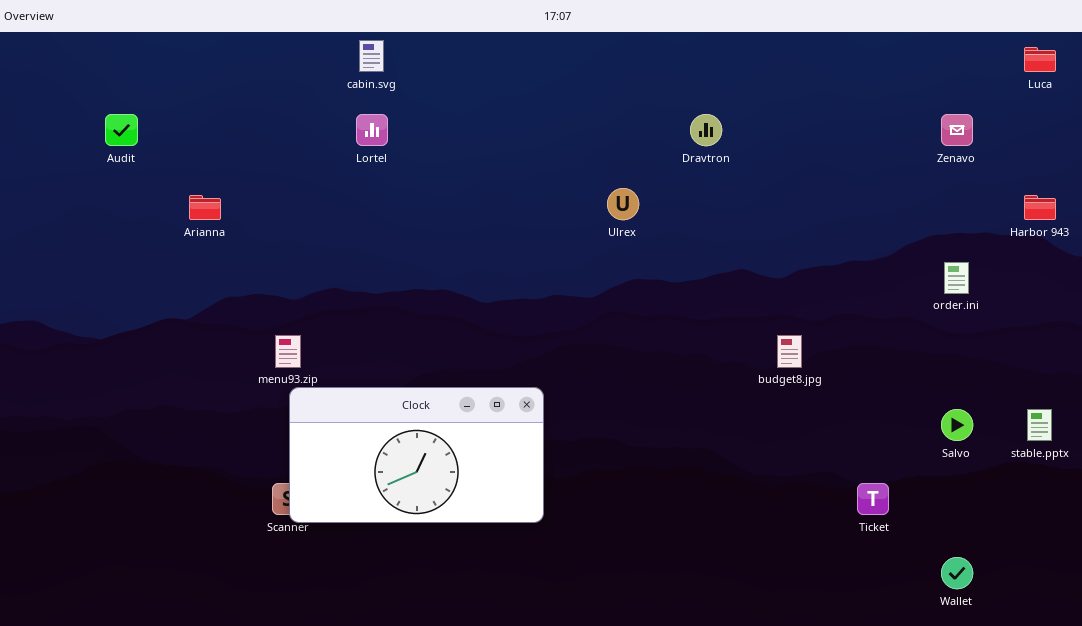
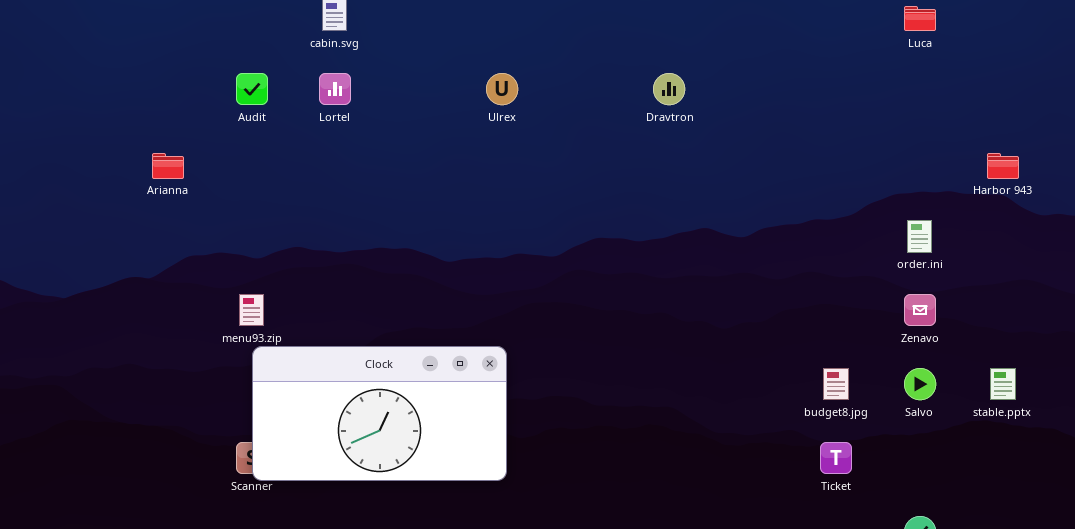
Luca: [1024,47,1056,72] -> [904,6,936,31], moved
Audit: [105,114,138,146] -> [236,73,268,105], moved
Zenavo: [941,114,973,146] -> [904,294,936,326], moved
Ulrex: [607,188,639,220] -> [486,73,518,105], moved
budget8.jpg: [777,335,802,368] -> [823,368,849,400], moved

